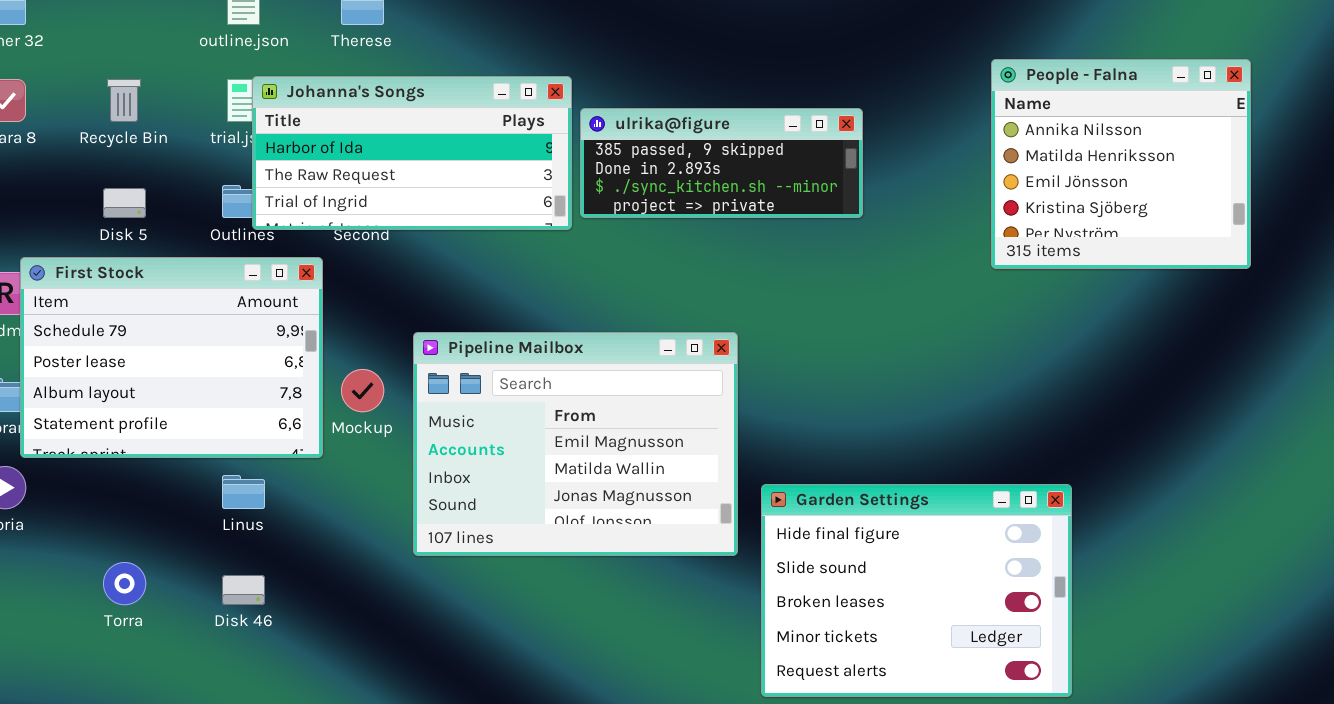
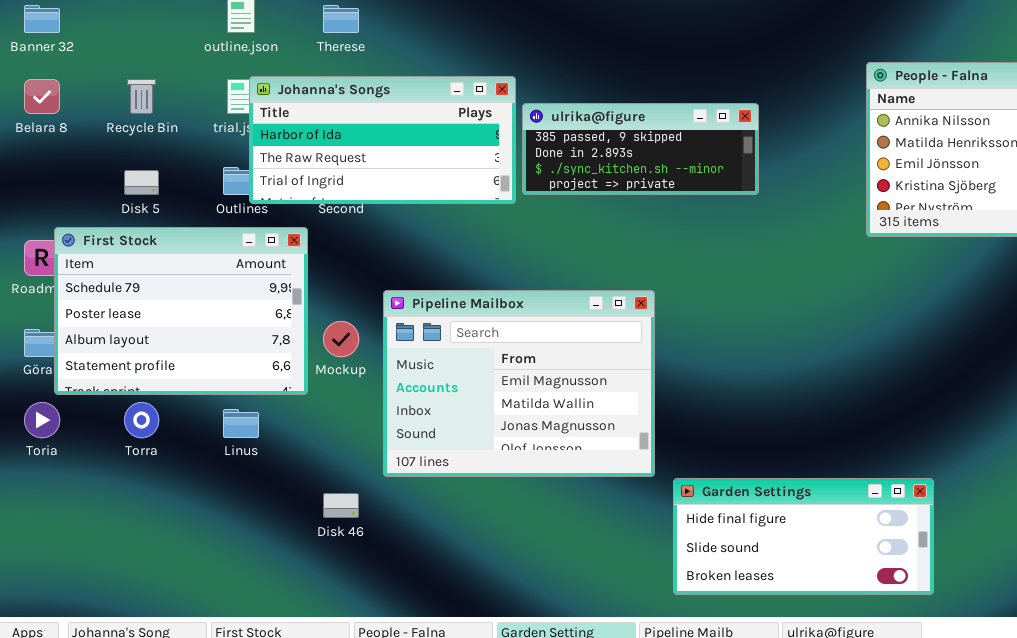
Garden Settings: [761,484,1072,697] -> [673,478,934,595], resized
Torra: [103,562,146,605] -> [124,402,159,438], moved
Disk 46: [222,575,265,605] -> [323,493,359,518], moved

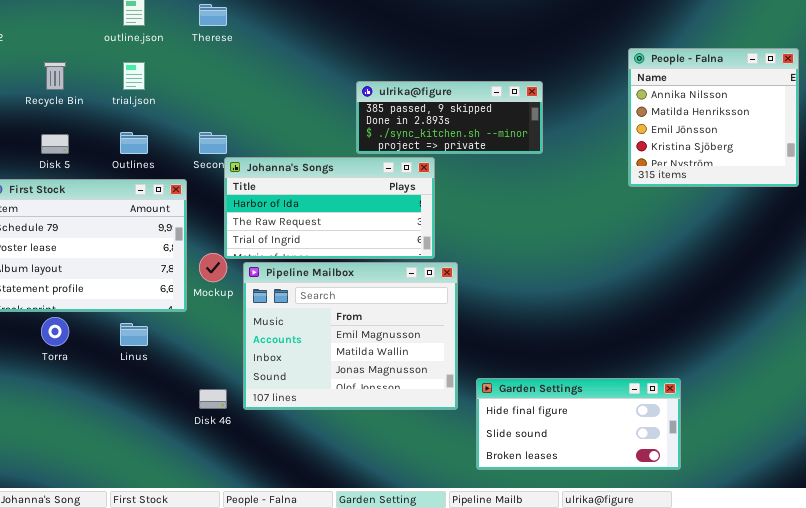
Johanna's Songs: [249,76,516,204] -> [224,157,435,259], moved
Pipeline Mailbox: [383,290,655,477] -> [243,262,458,410], moved

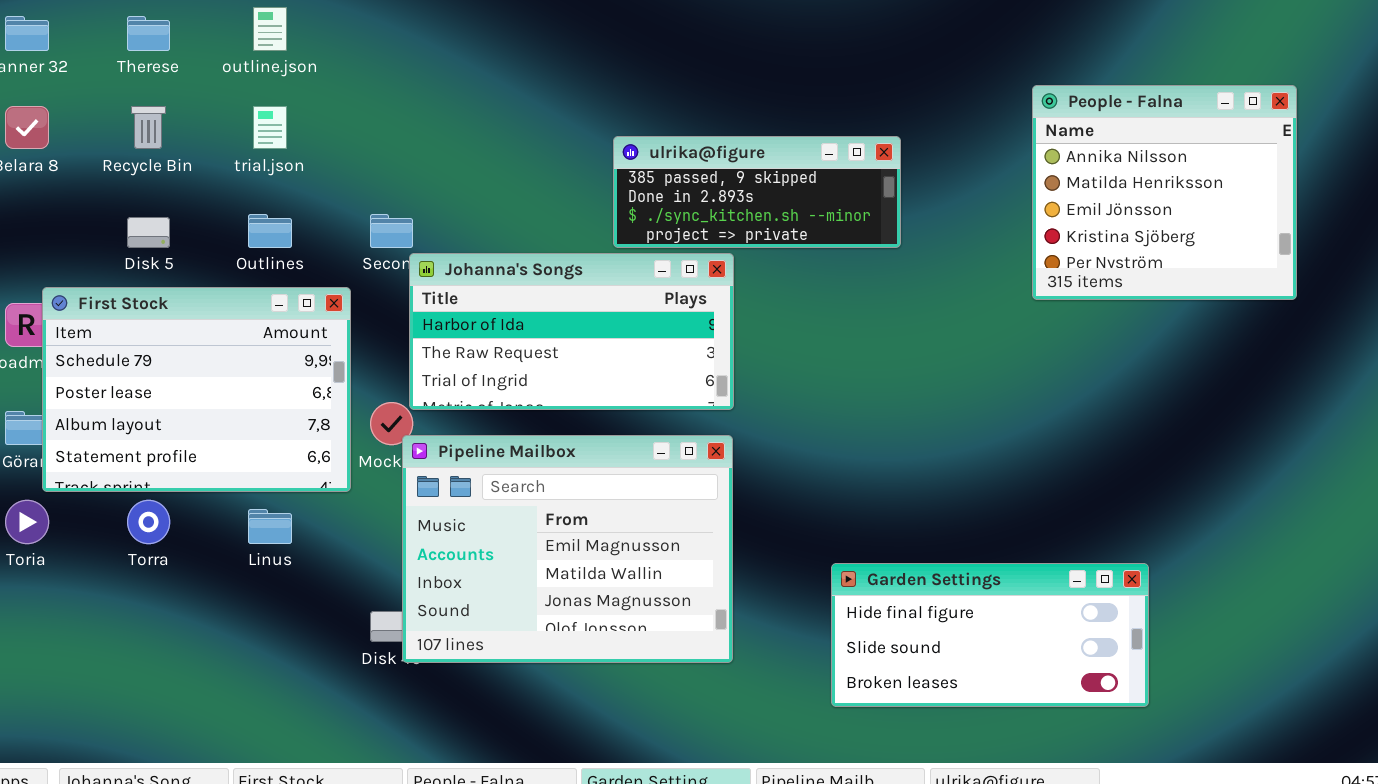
Therese: [199,4,227,26] -> [127,16,170,51], moved
Pipeline Mailbox: [243,262,458,410] -> [402,435,733,663], moved
Garden Settings: [476,378,681,470] -> [831,563,1149,707], moved

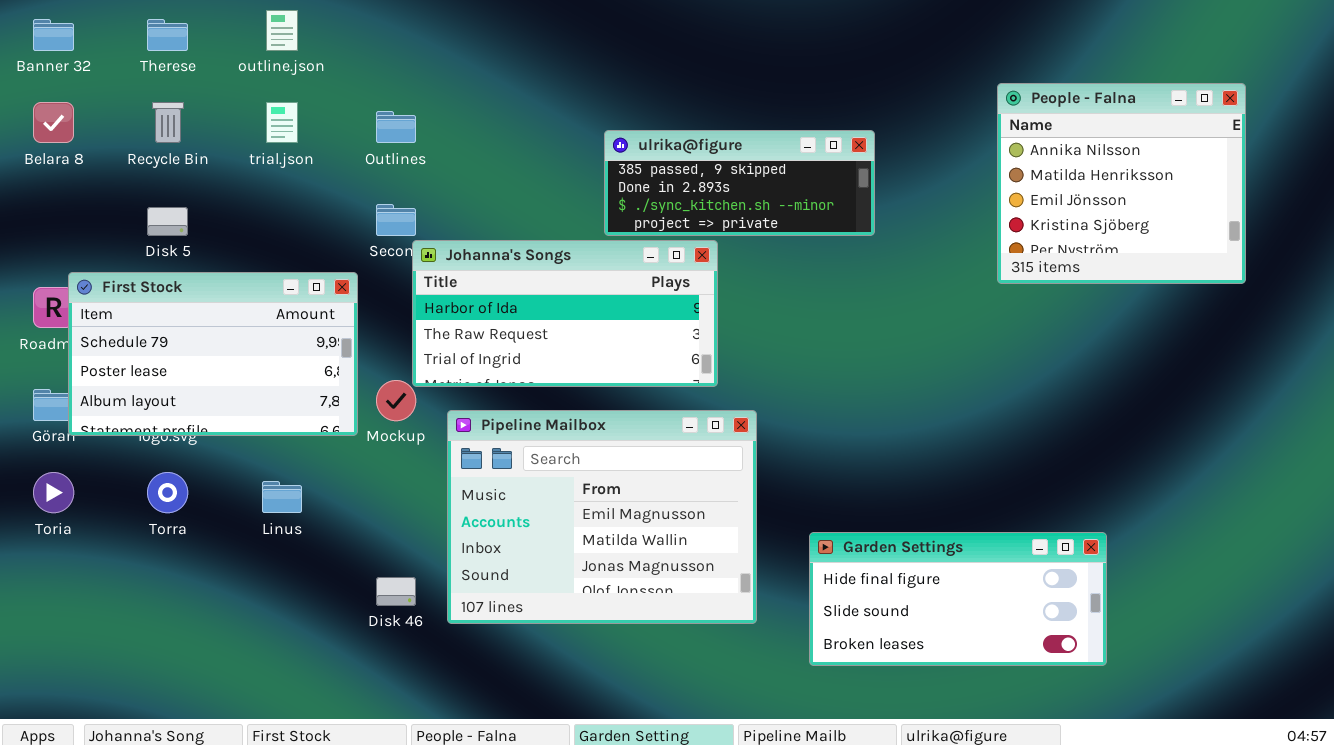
Outlines: [248,214,292,248] -> [376,111,416,143], moved
First Stock: [42,287,351,492] -> [68,272,358,436], resized
Pipeline Mailbox: [402,435,733,663] -> [447,410,757,624], moved

